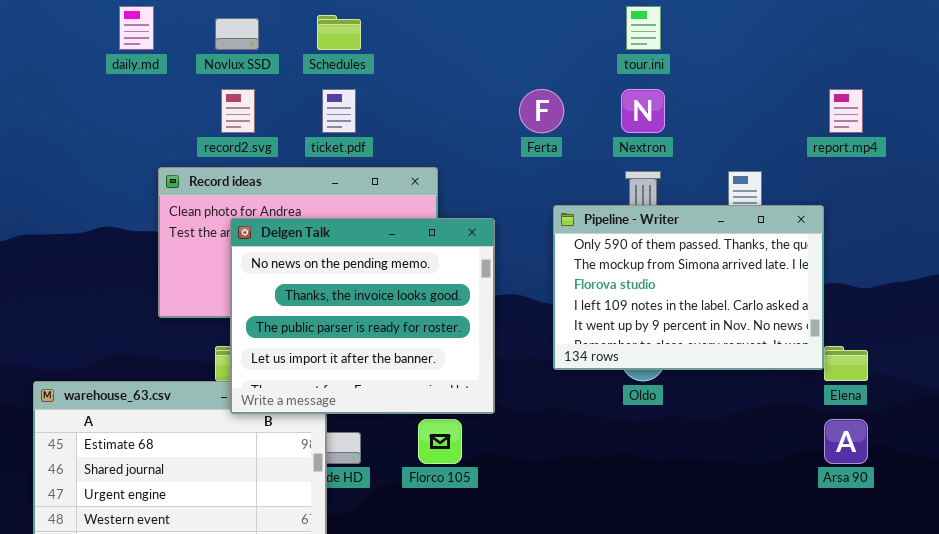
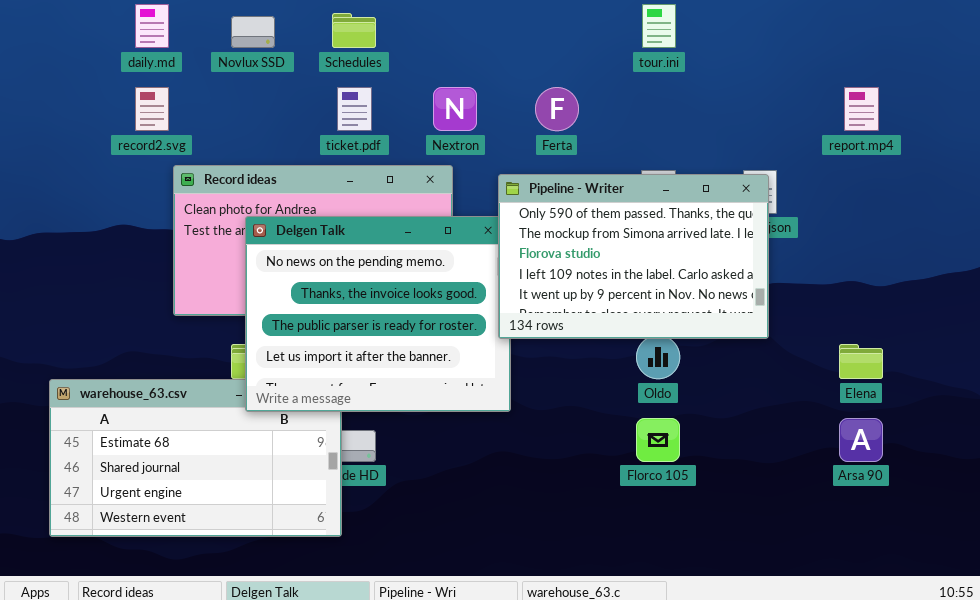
record2.svg: [221,89,255,133] -> [135,87,169,131], moved
Nextron: [621,89,665,133] -> [433,87,477,131], moved
Pipeline - Writer: [553,205,824,370] -> [498,174,769,339], moved
Florco 105: [418,419,462,464] -> [636,418,680,462], moved

